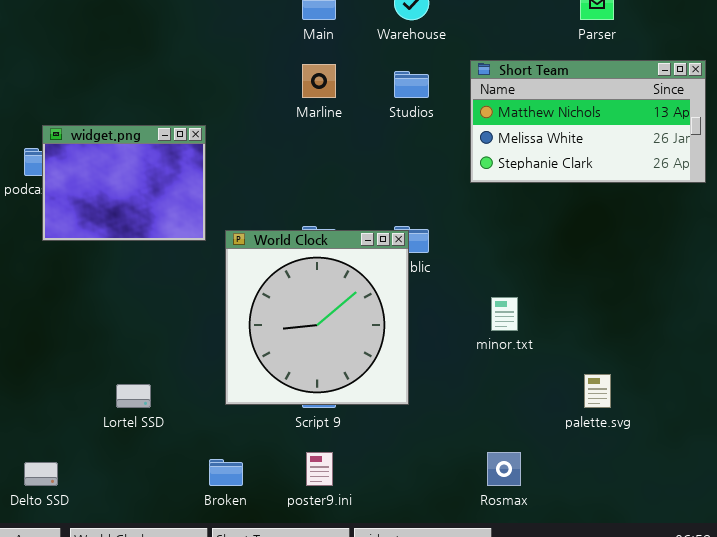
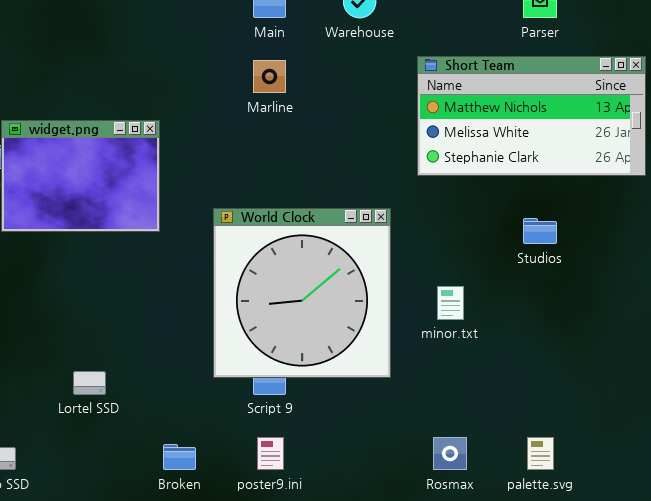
Studios: [394,71,429,98] -> [523,218,557,244], moved
World Clock: [225,230,409,405] -> [213,208,391,378], moved
palette.svg: [584,374,611,408] -> [527,437,554,470], moved

